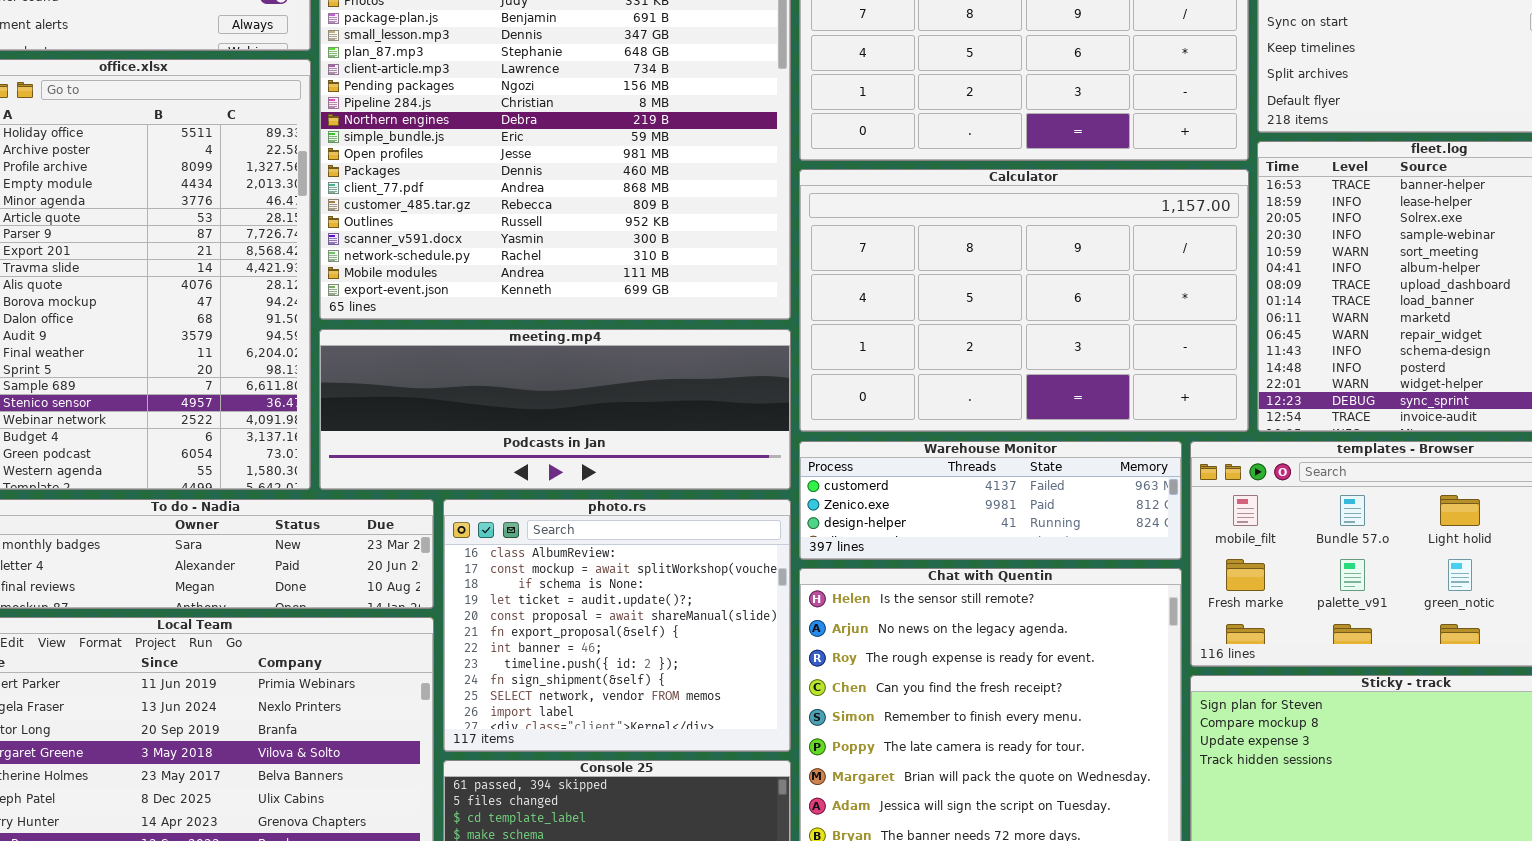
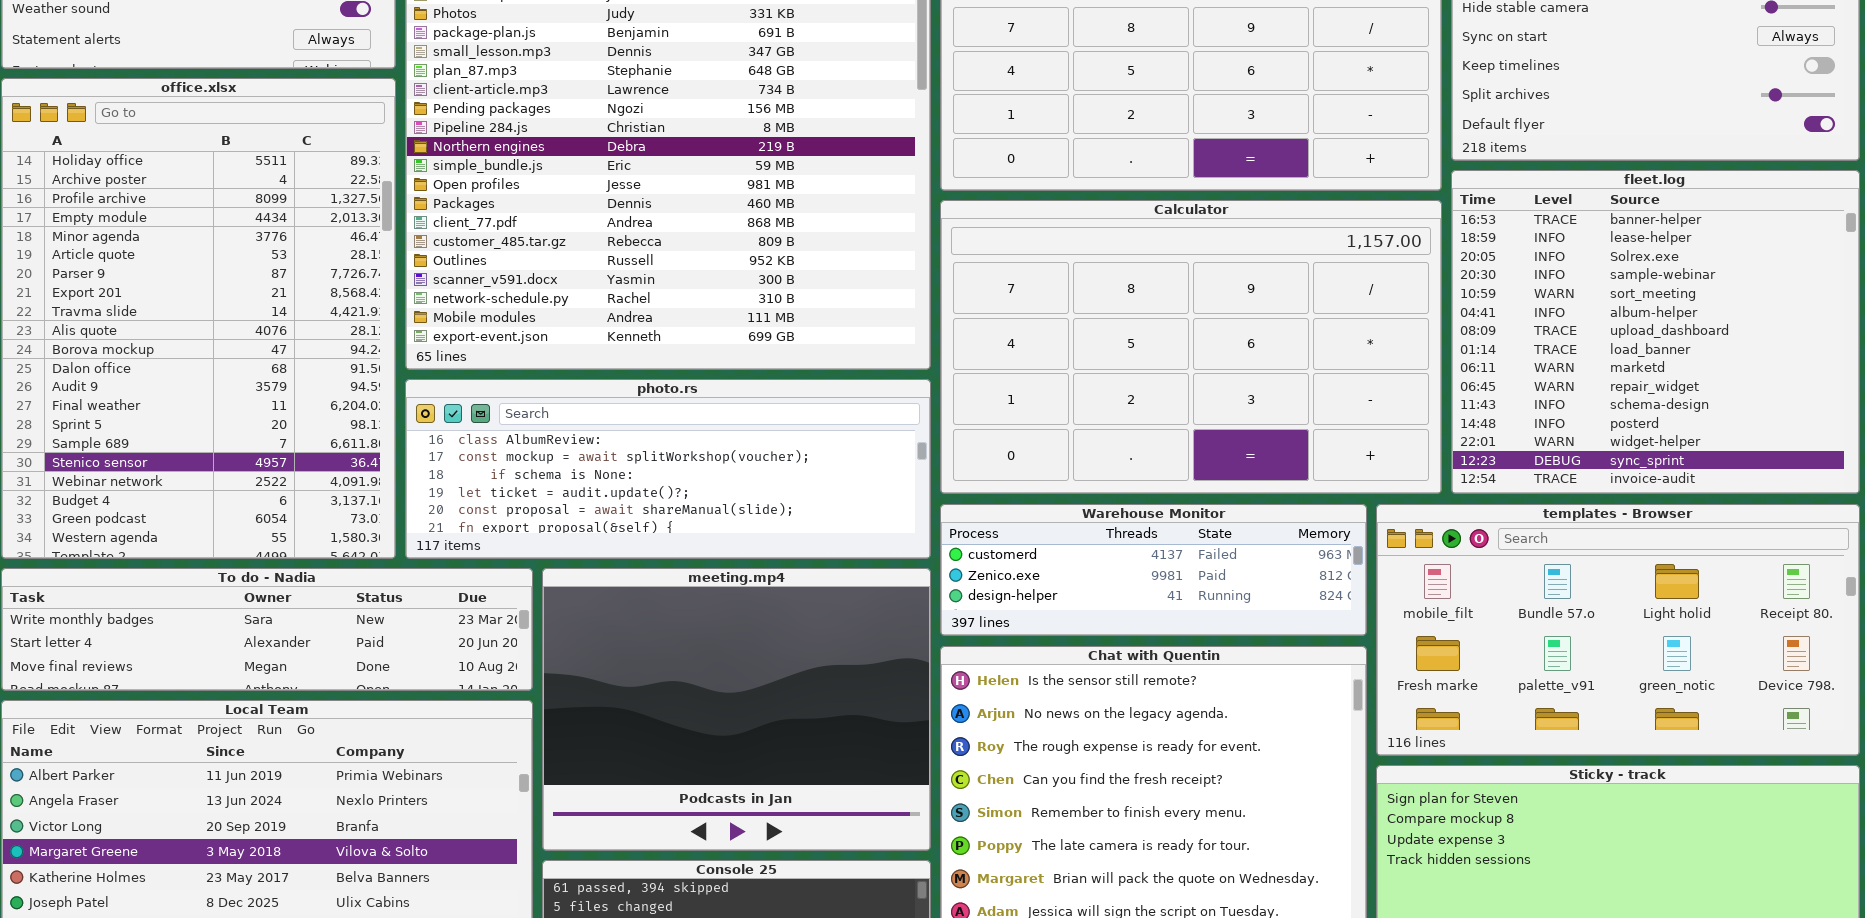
meeting.mp4: [319,329,791,490] -> [542,568,931,851], moved, resized
photo.rs: [443,499,791,752] -> [405,379,931,559], moved, resized

